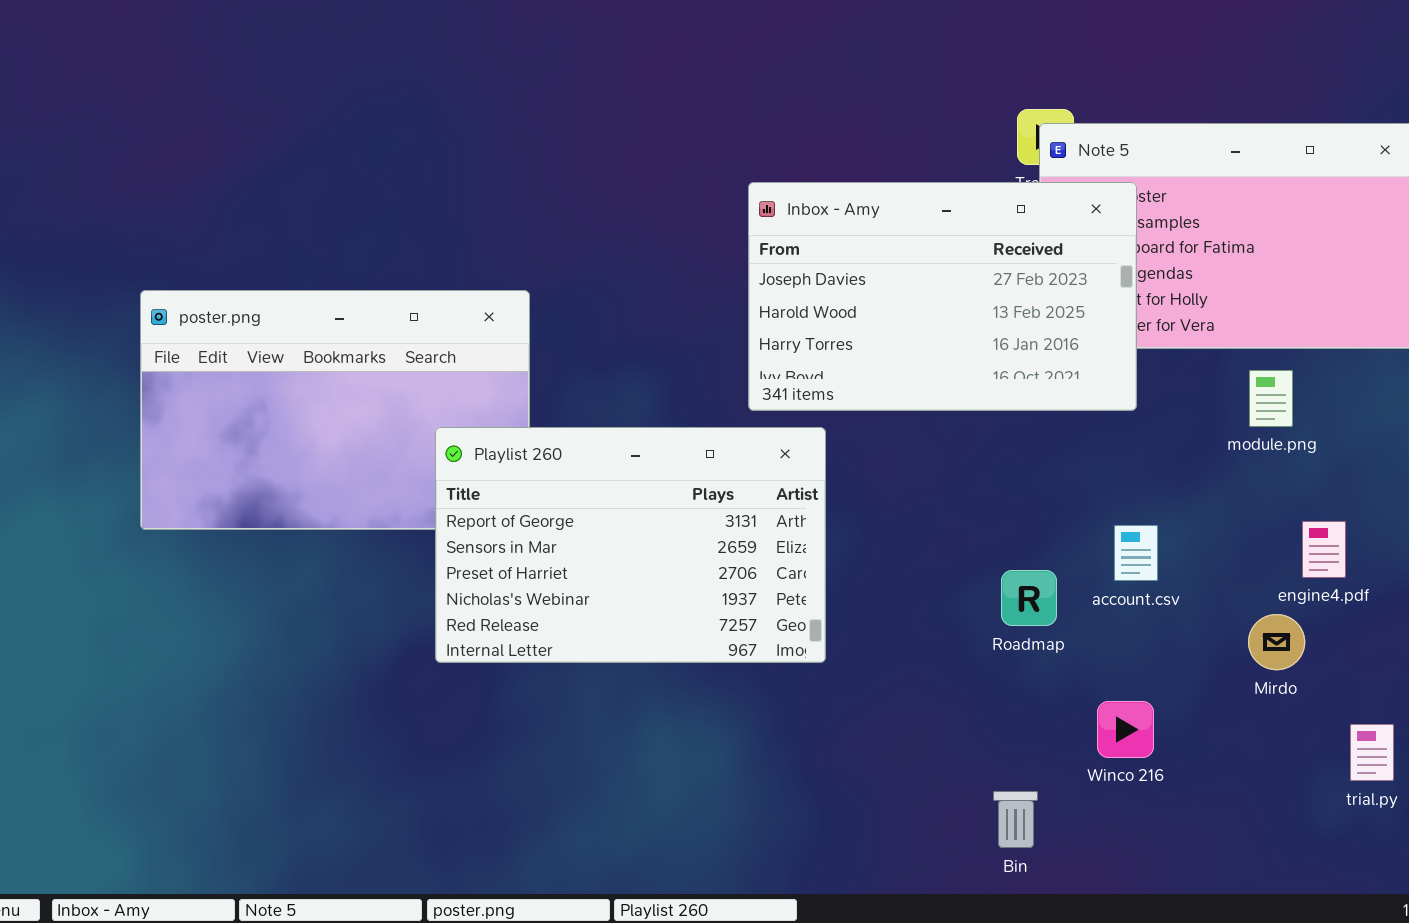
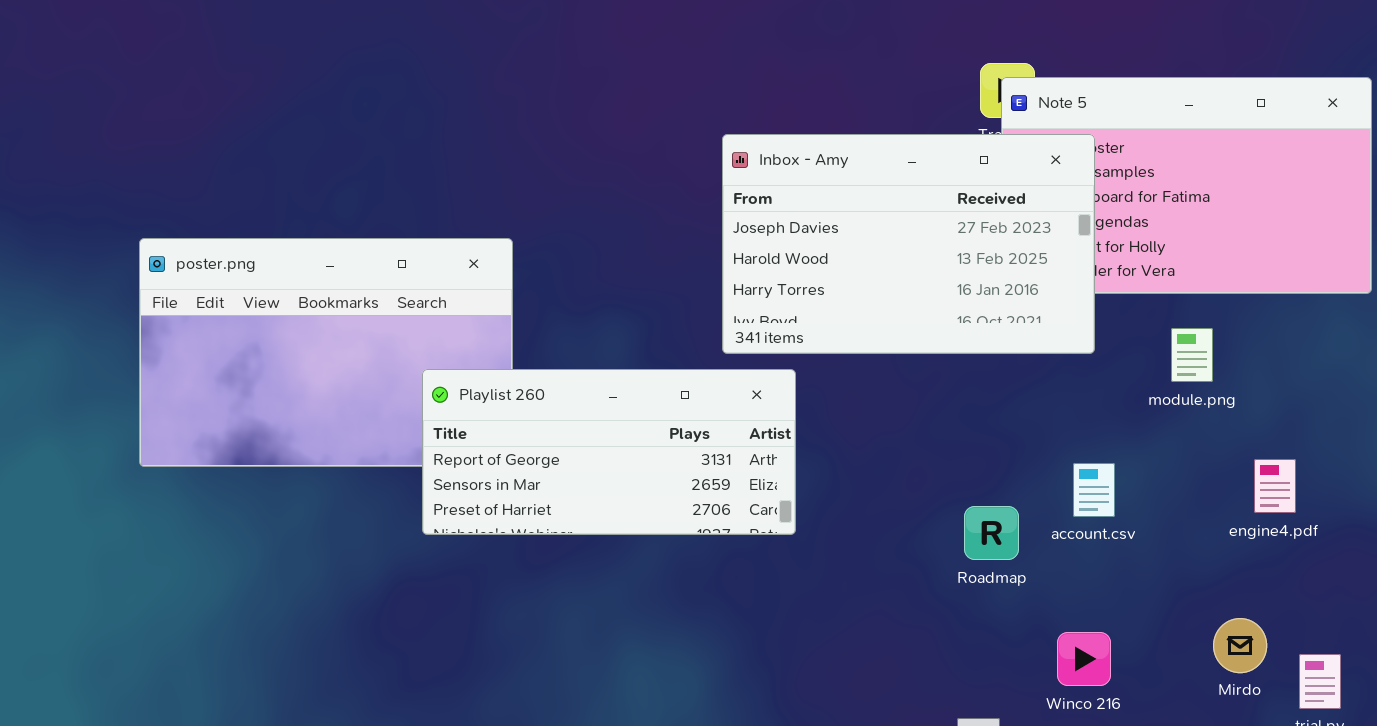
module.png: [1249,370,1293,427] -> [1171,328,1213,382], moved
Playlist 260: [435,427,826,663] -> [422,369,796,535], resized
Mirdo: [1248,614,1305,670] -> [1213,618,1267,673], moved

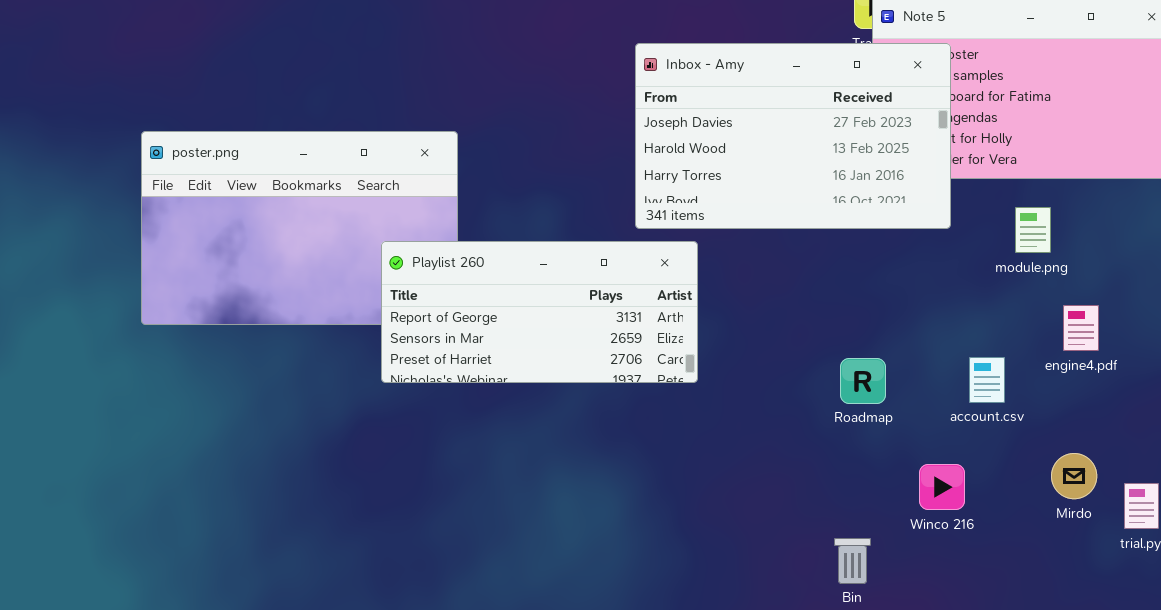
engine4.pdf: [1254,459,1296,513] -> [1063,305,1099,351], moved
account.csv: [1073,463,1115,517] -> [969,357,1005,403], moved

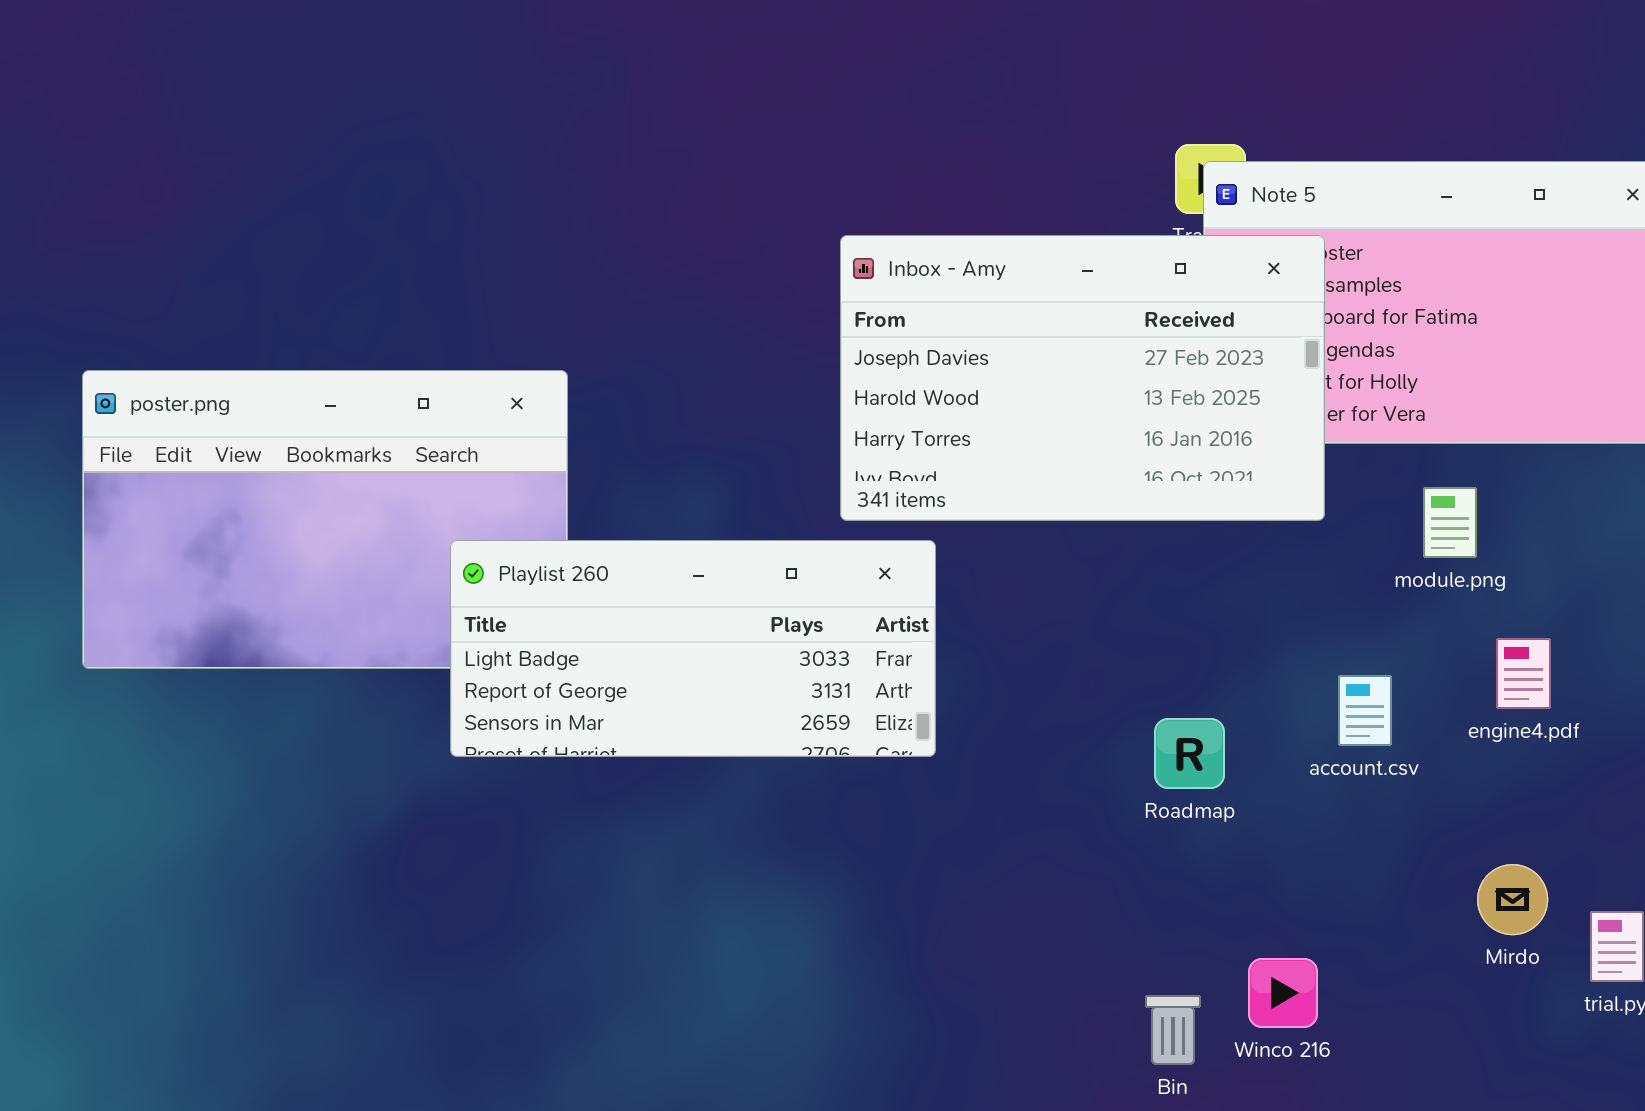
Playlist 260: [381,241,698,383] -> [450,540,936,757], scrolled up 1 row
account.csv: [969,357,1005,403] -> [1338,675,1392,746], moved
Winco 216: [919,464,965,510] -> [1248,958,1318,1028], moved

